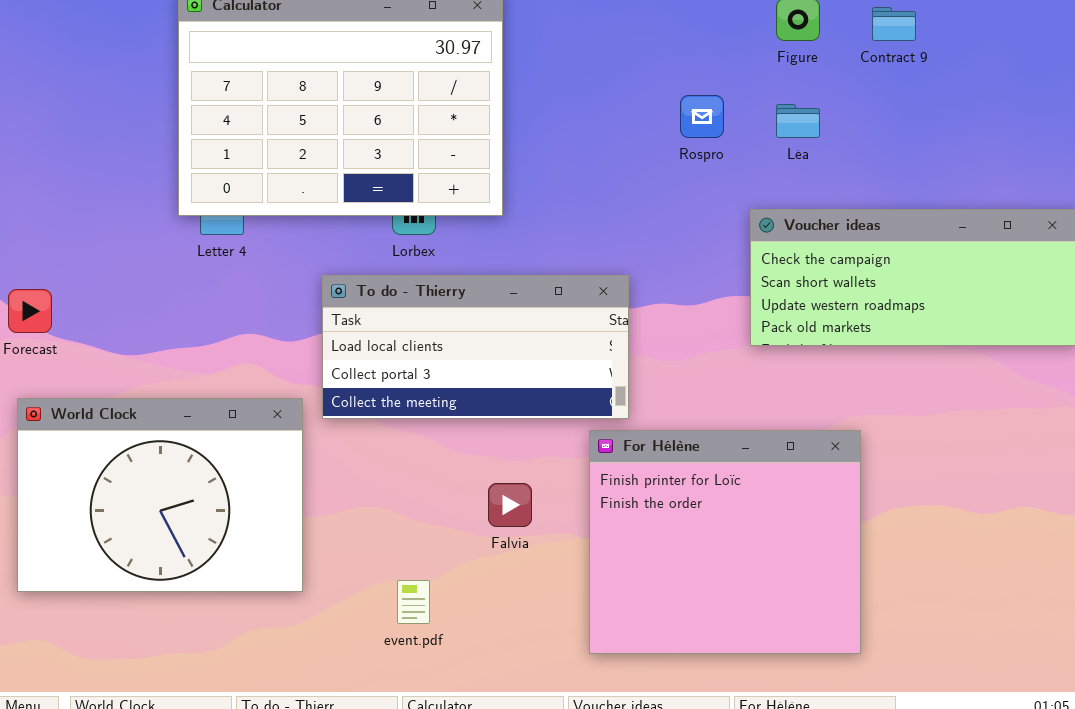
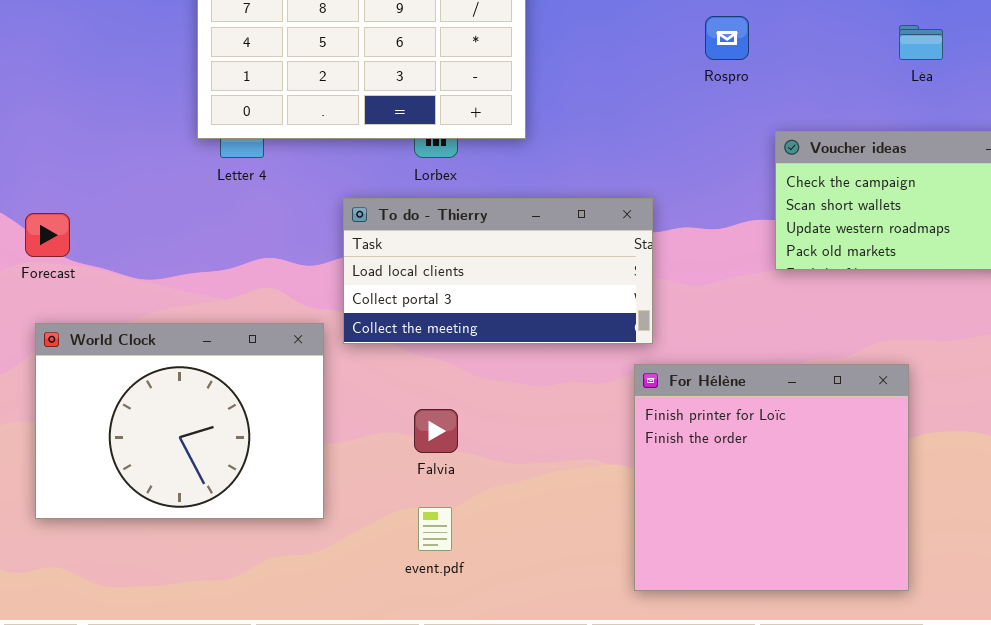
Léa: [776,104,820,138] -> [899,25,943,60], moved
For Hélène: [589,430,861,654] -> [634,364,909,591], moved
Falvia: [488,483,532,527] -> [414,409,458,453], moved

